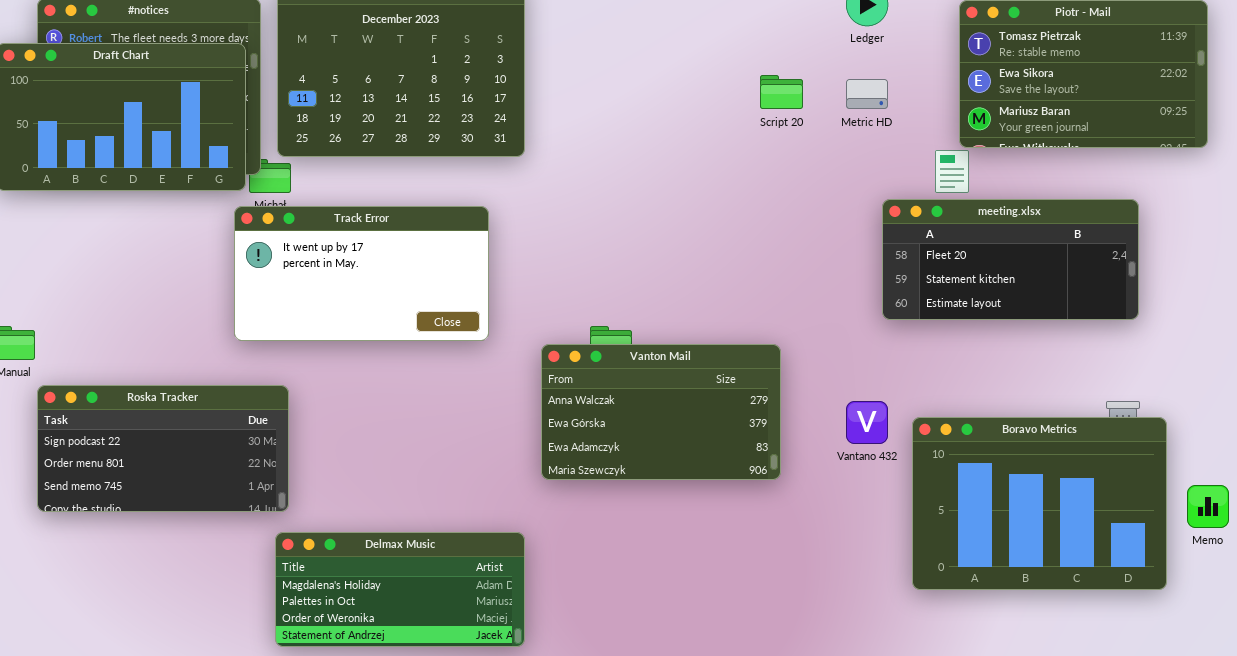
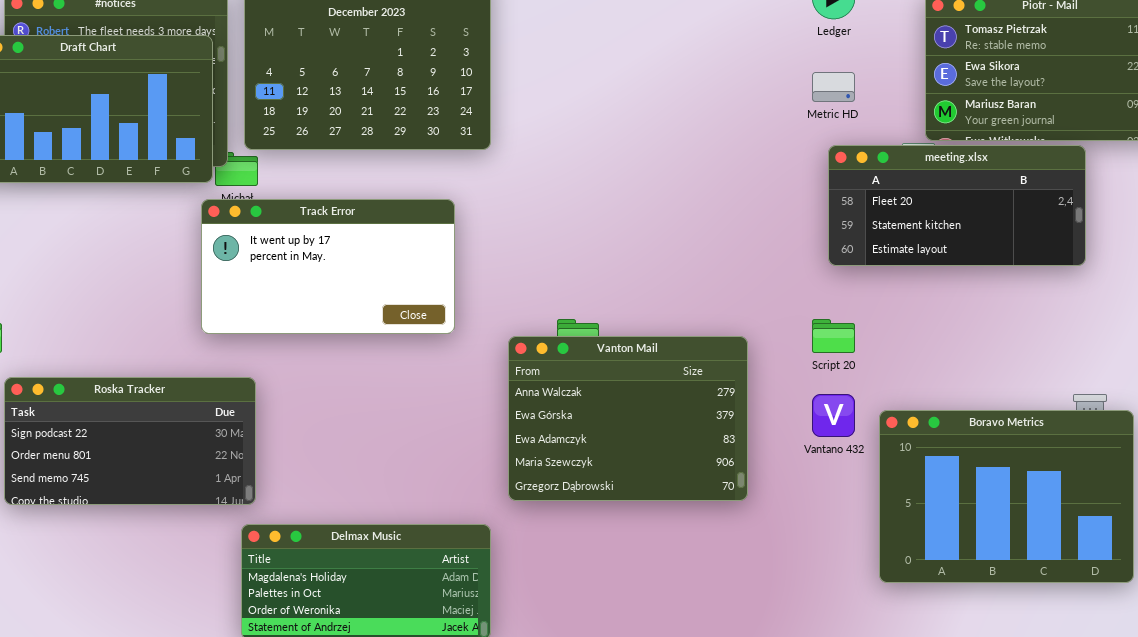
Script 20: [760,75,803,109] -> [812,319,855,353], moved
meeting.xlsx: [882,199,1139,320] -> [828,145,1086,266], moved
Vanton Mail: [541,344,781,480] -> [508,336,748,501], resized

